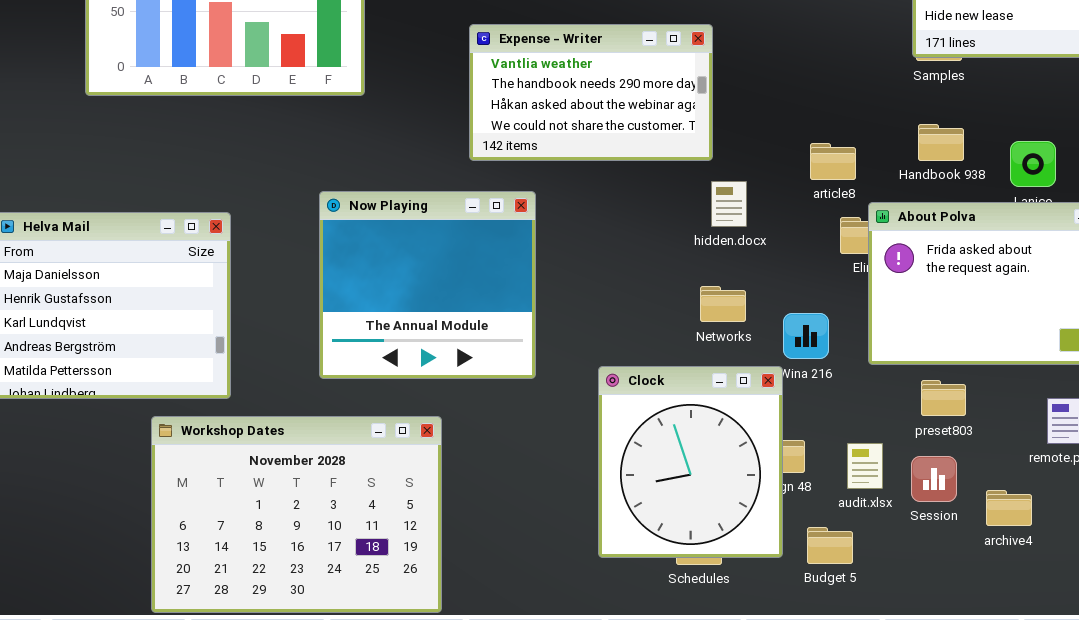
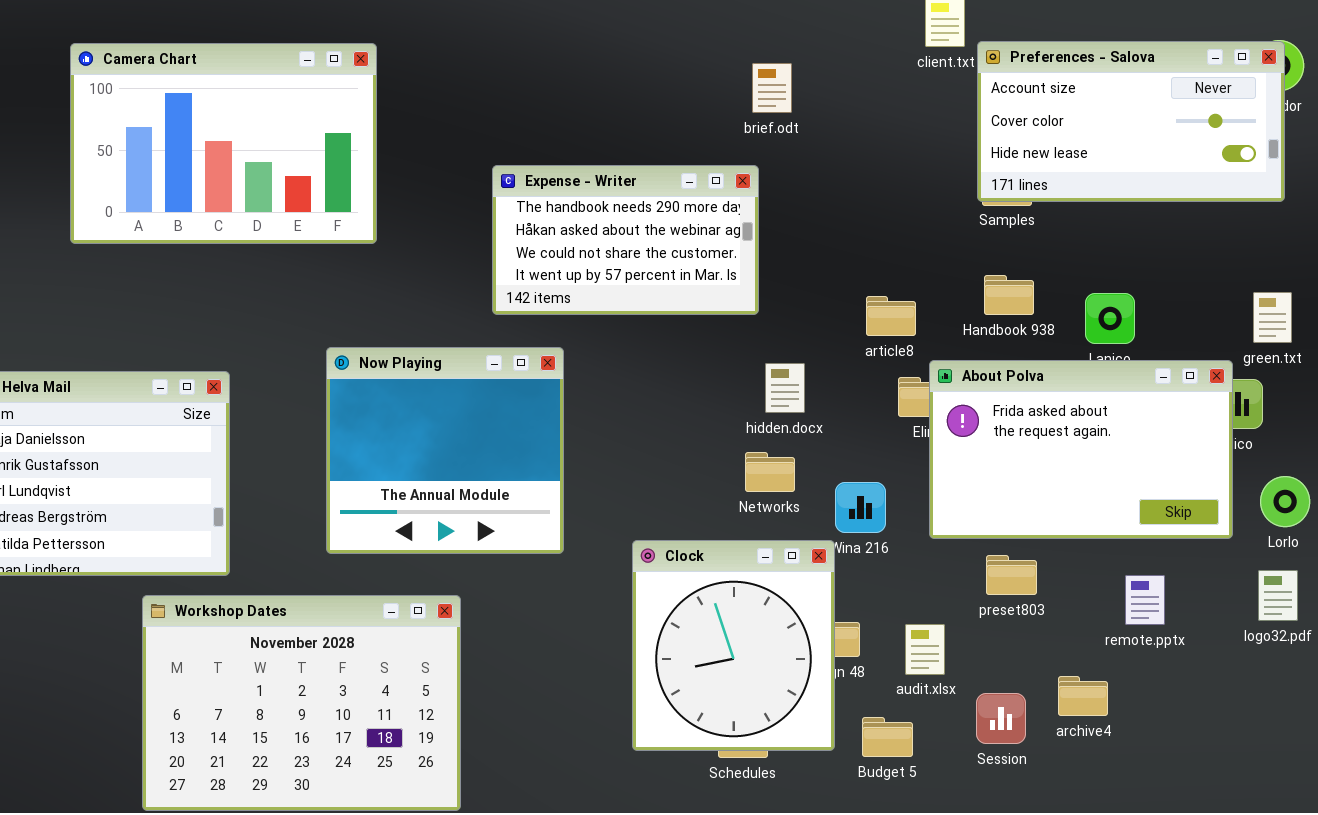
Expense - Writer: [469,24,713,161] -> [492,165,759,315], scrolled down 1 row
hidden.docx: [711,181,747,227] -> [765,363,805,413], moved
Session: [911,456,957,502] -> [976,693,1026,744], moved

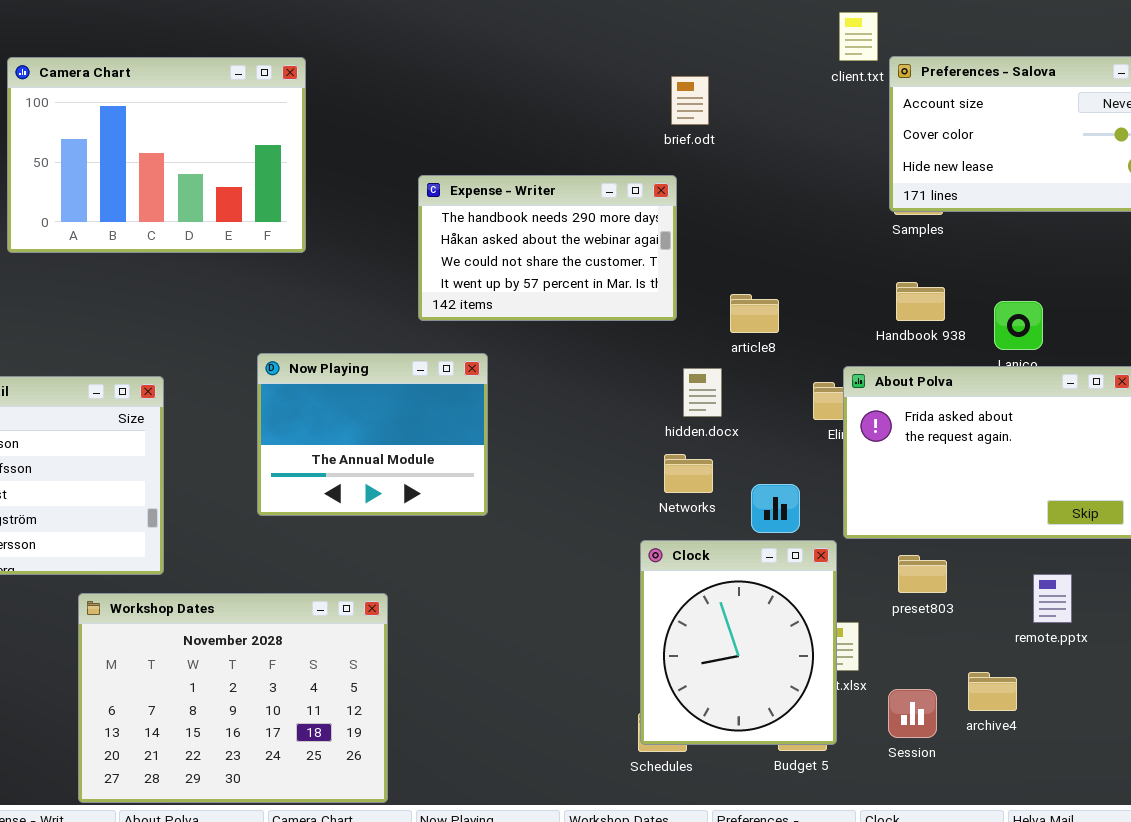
article8: [866,296,916,336] -> [730,294,779,333], moved
Now Playing: [326,347,564,554] -> [257,353,488,516], resized
Clock: [632,540,835,751] -> [640,540,837,745], moved

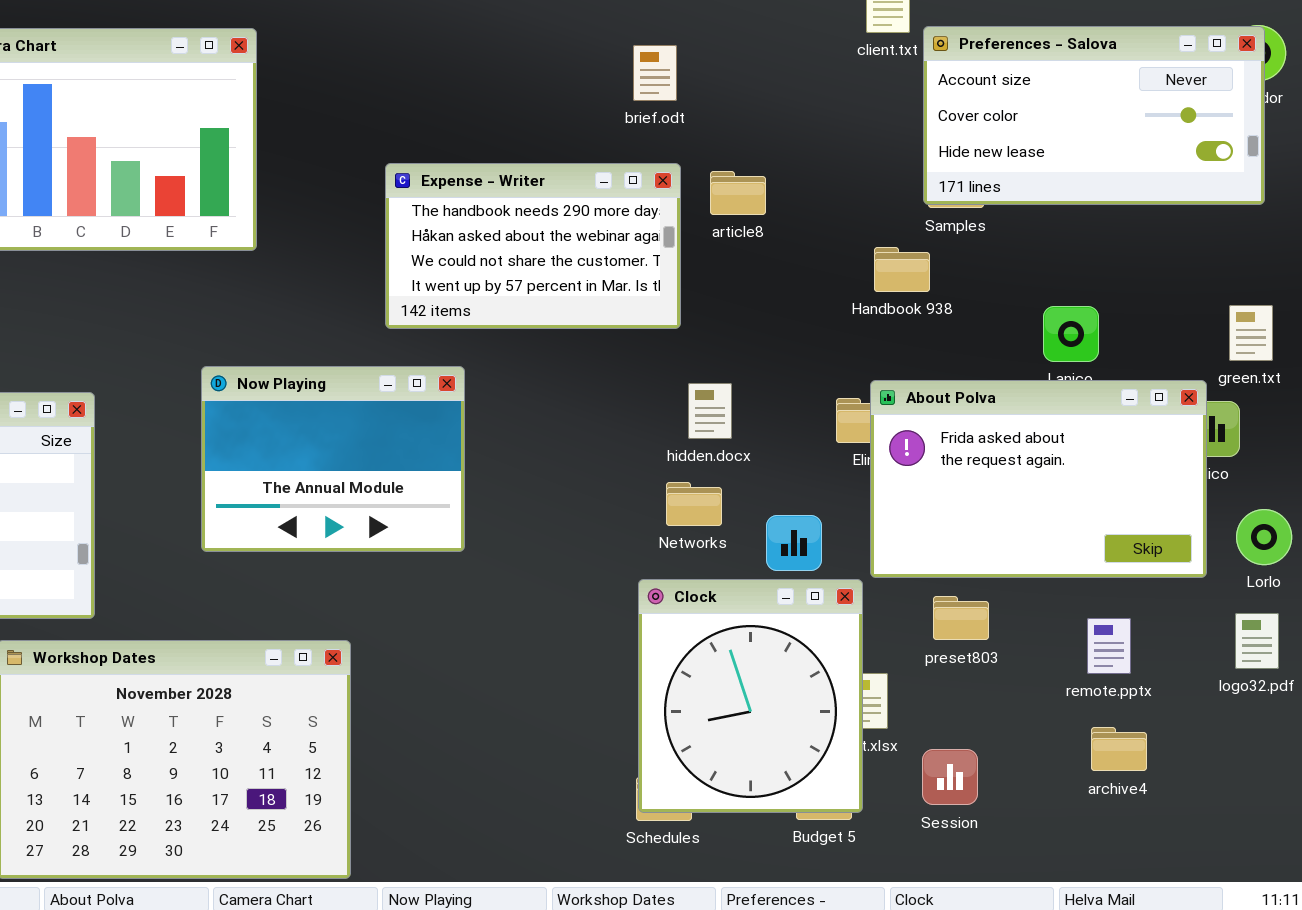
brief.odt: [671,76,709,125] -> [633,45,677,101], moved
Handbook 938: [896,282,945,321] -> [874,247,930,292], moved
article8: [730,294,779,333] -> [710,171,766,215], moved
archive4: [968,672,1017,711] -> [1091,727,1147,771], moved

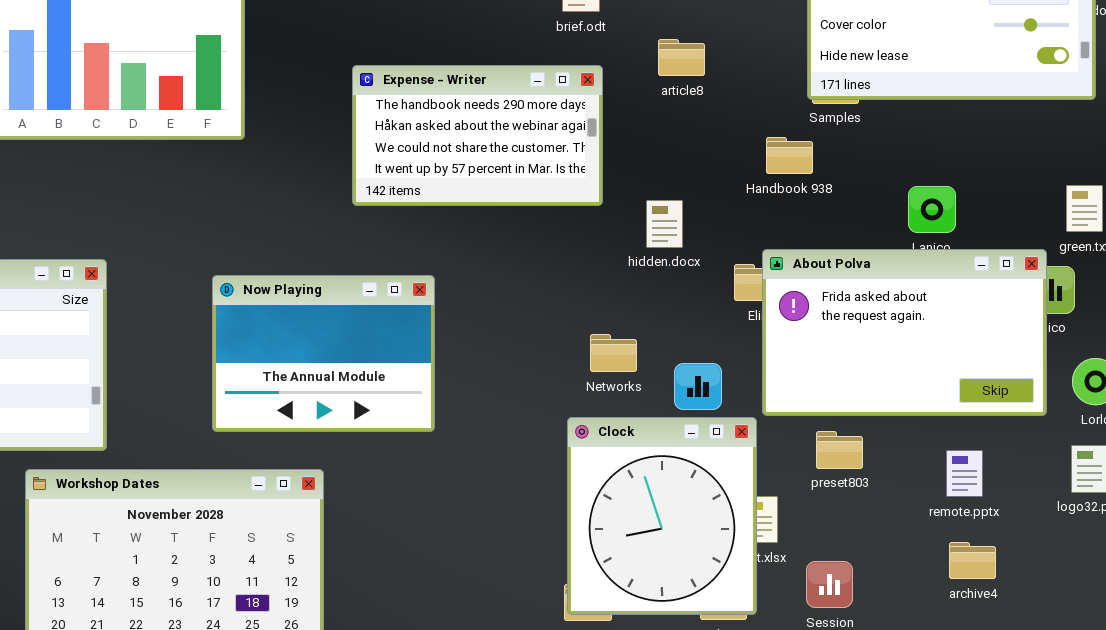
article8: [710,171,766,215] -> [658,39,705,76], moved
Now Playing: [201,366,465,552] -> [212,275,435,432], moved
hidden.docx: [688,383,732,439] -> [646,200,683,248], moved

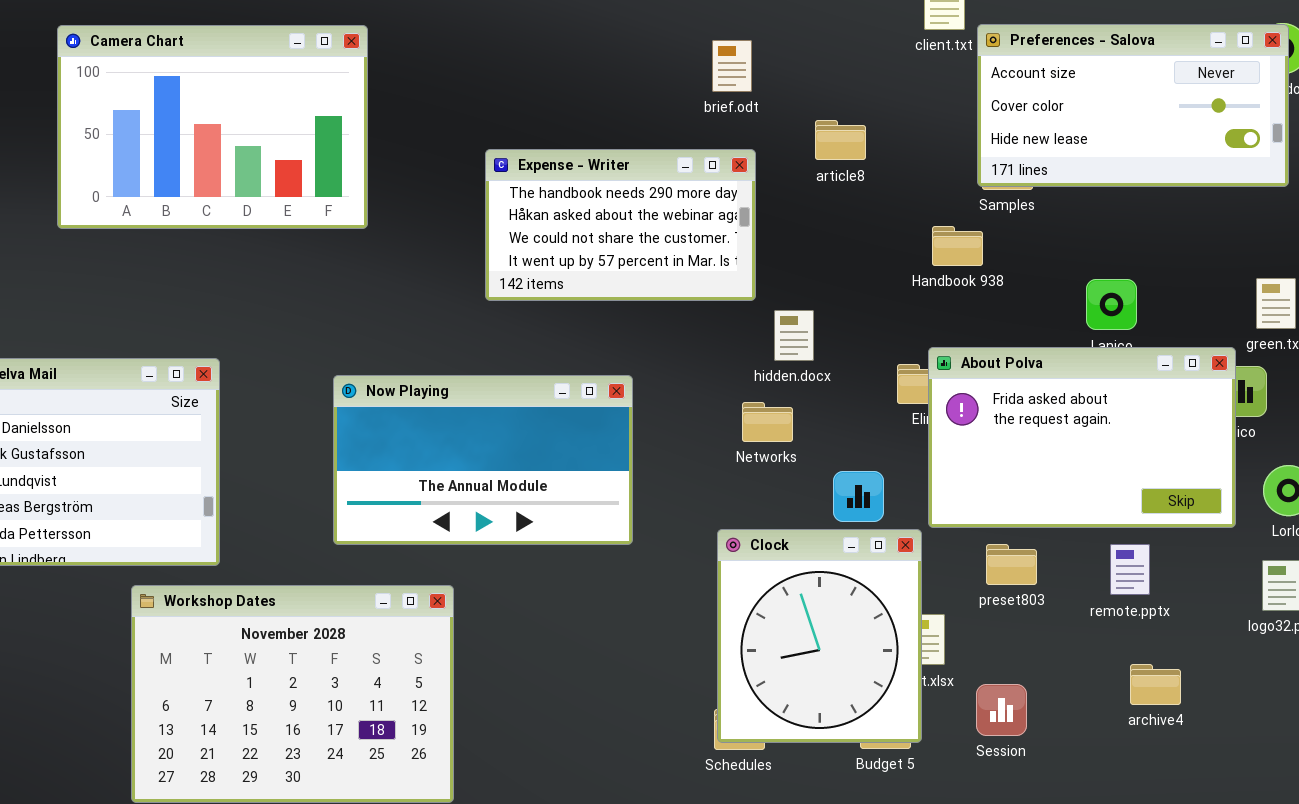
hidden.docx: [646,200,683,248] -> [774,310,814,361], moved
Now Playing: [212,275,435,432] -> [333,375,633,545], resized
Networks: [590,334,637,372] -> [742,402,793,442], moved
remote.pptx: [946,450,983,497] -> [1110,544,1150,595], moved

